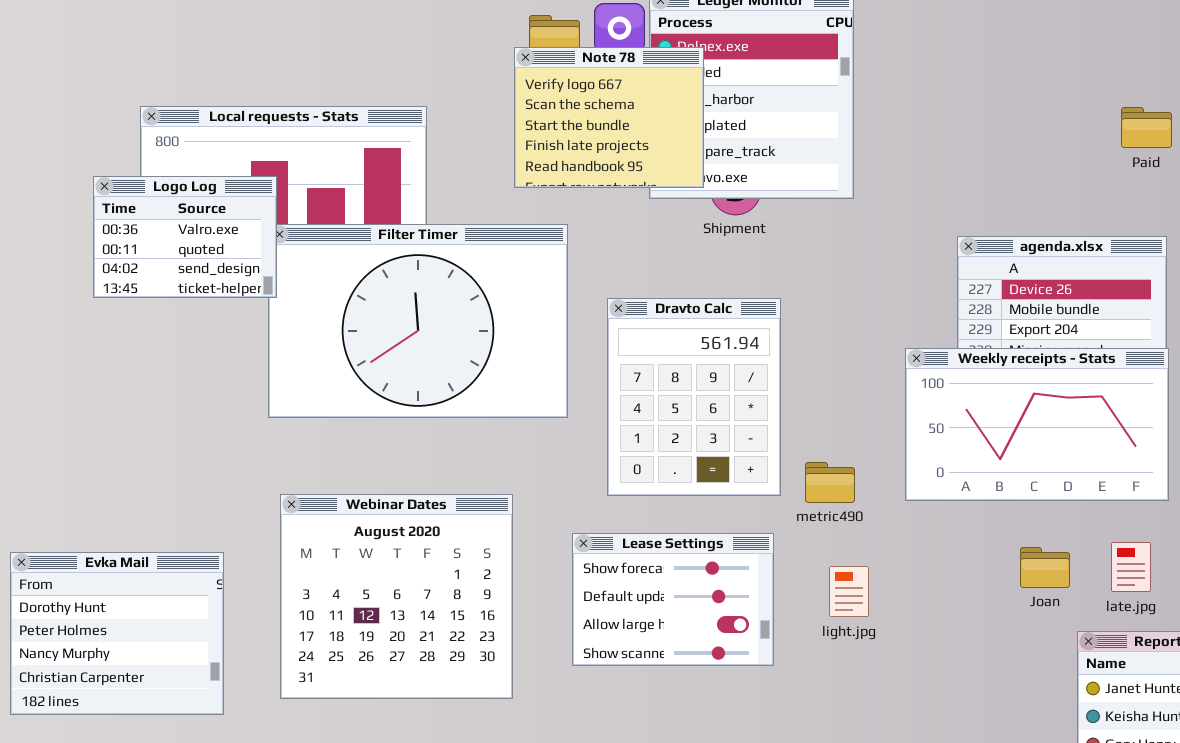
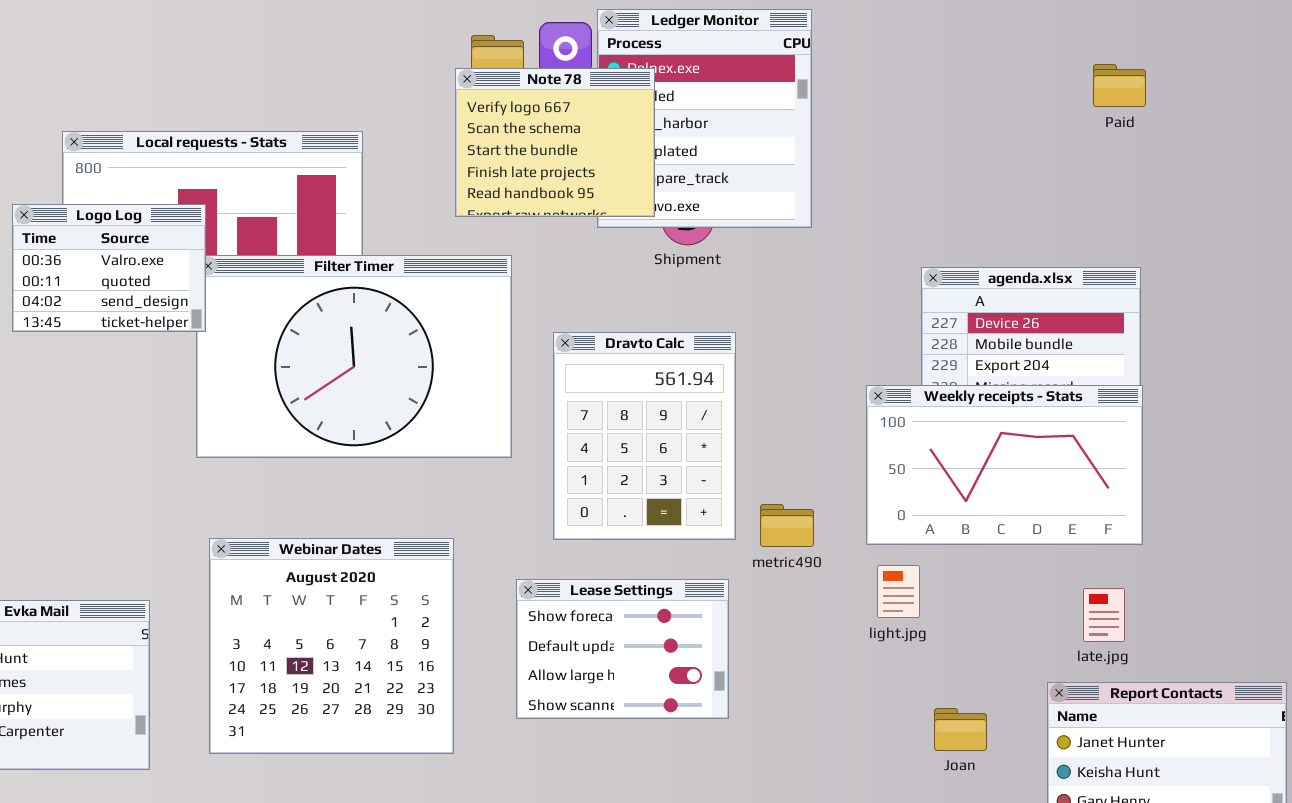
Paid: [1121,107,1172,148] -> [1093,64,1146,107], moved
Joan: [1020,547,1070,588] -> [934,708,987,751], moved
light.jpg: [829,566,869,617] -> [877,565,920,618], moved

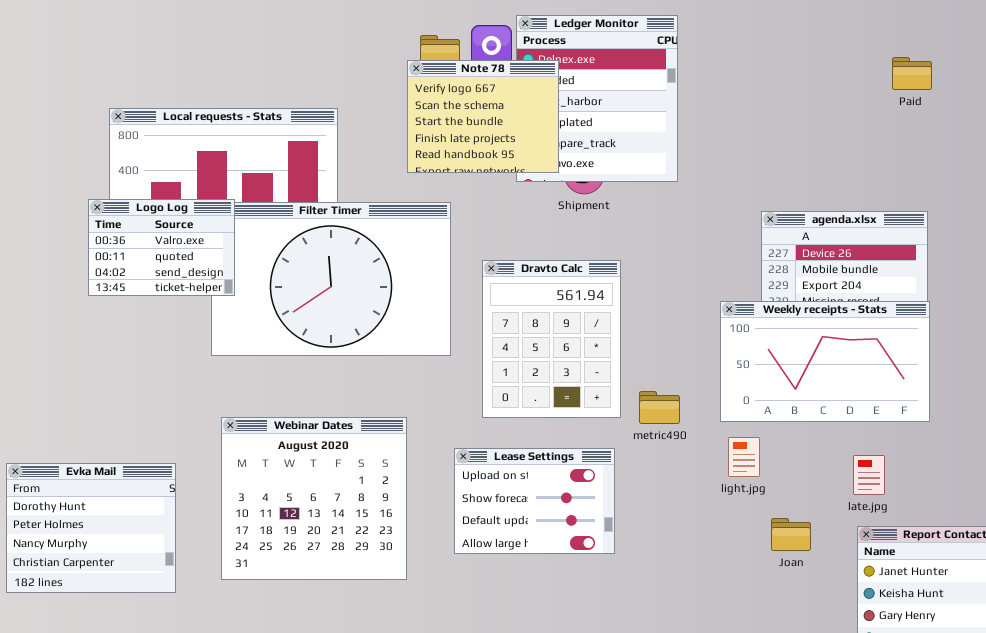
Logo Log: [12,204,206,332] -> [88,199,235,296], moved
Lease Settings: [516,579,729,719] -> [454,448,615,554], scrolled up 1 row
late.jpg: [1083,588,1125,642] -> [853,455,885,495], moved
Joan: [934,708,987,751] -> [771,518,811,551], moved

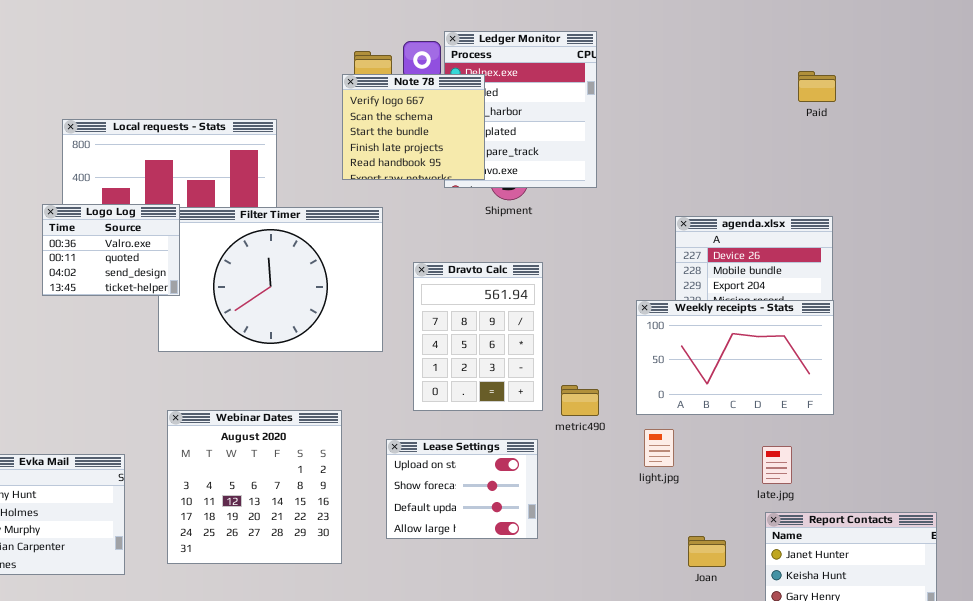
Joan: [771,518,811,551] -> [688,536,726,567], moved

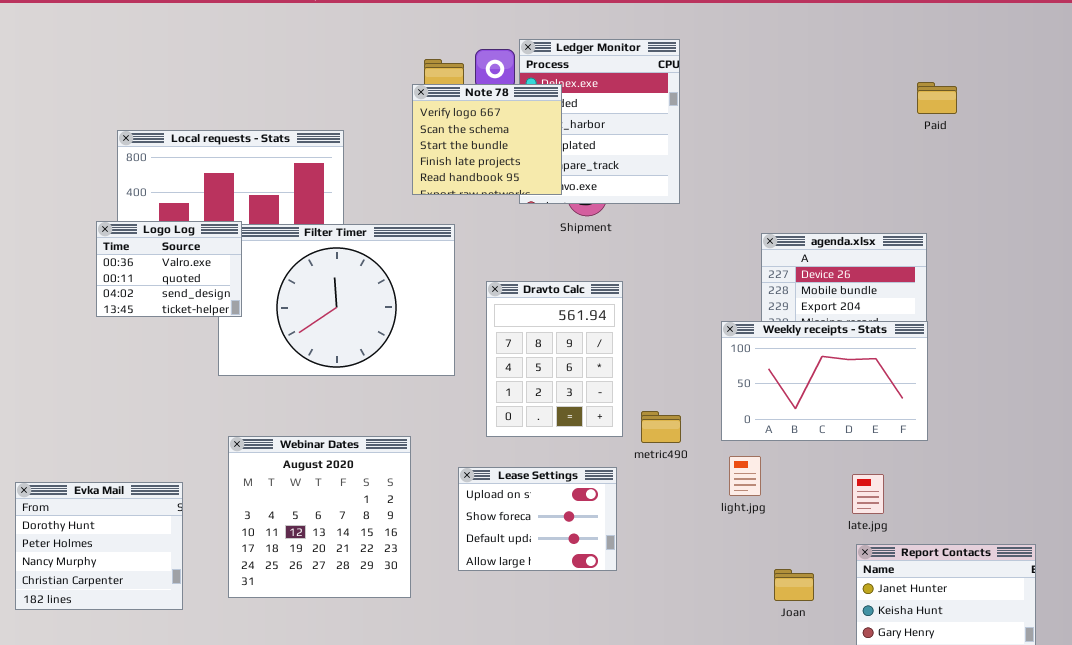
Paid: [798,71,836,102] -> [917,82,957,114], moved

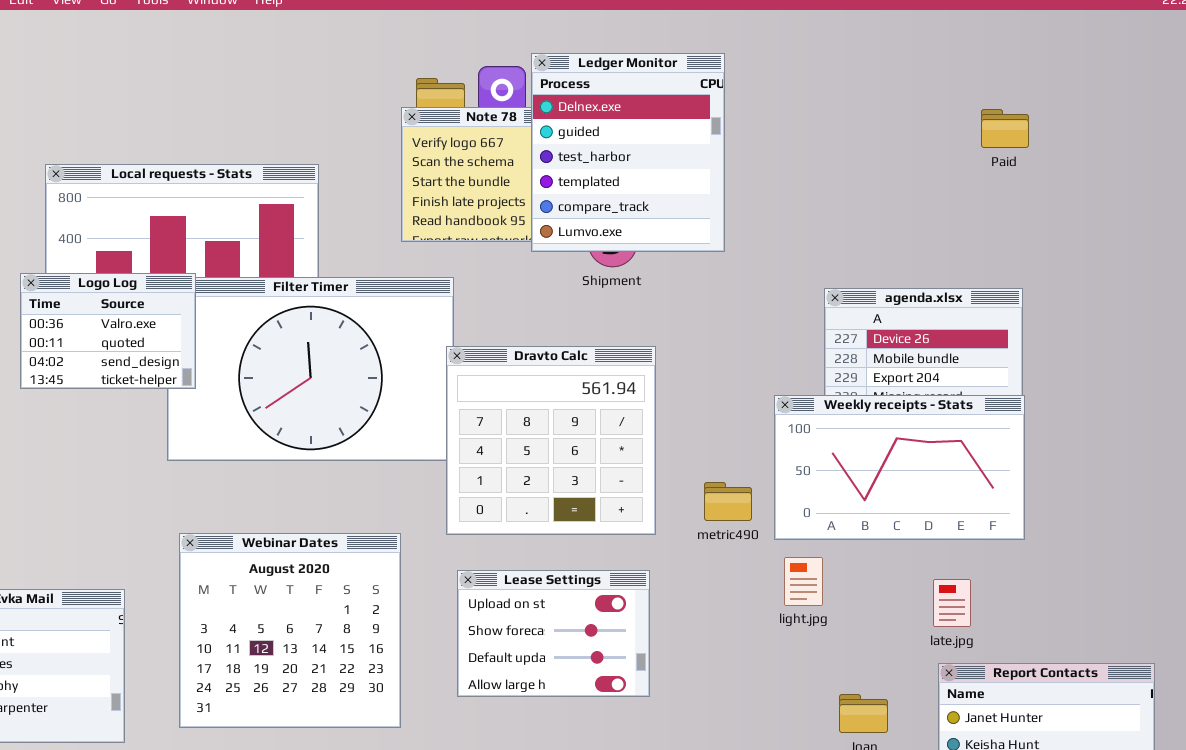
Ledger Monitor: [519,39,680,204] -> [531,53,725,252], raised
Paid: [917,82,957,114] -> [981,109,1029,148], moved
Dravto Calc: [486,281,623,437] -> [446,346,656,535], resized
metric490: [641,411,681,443] -> [704,482,752,521], moved

